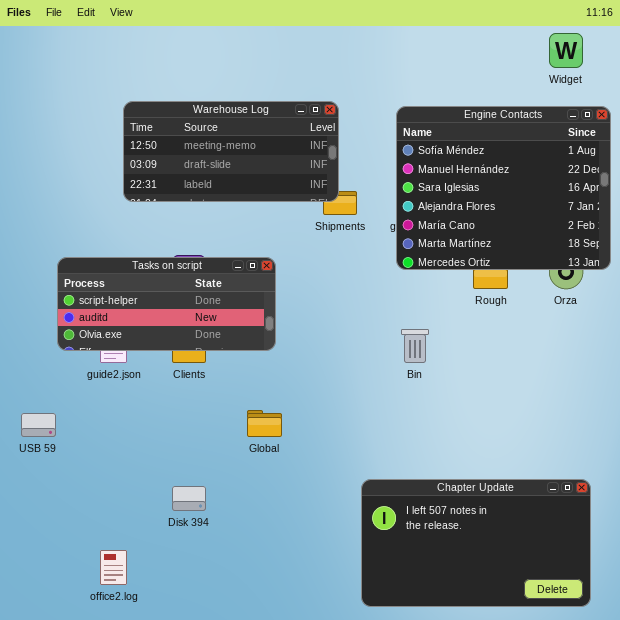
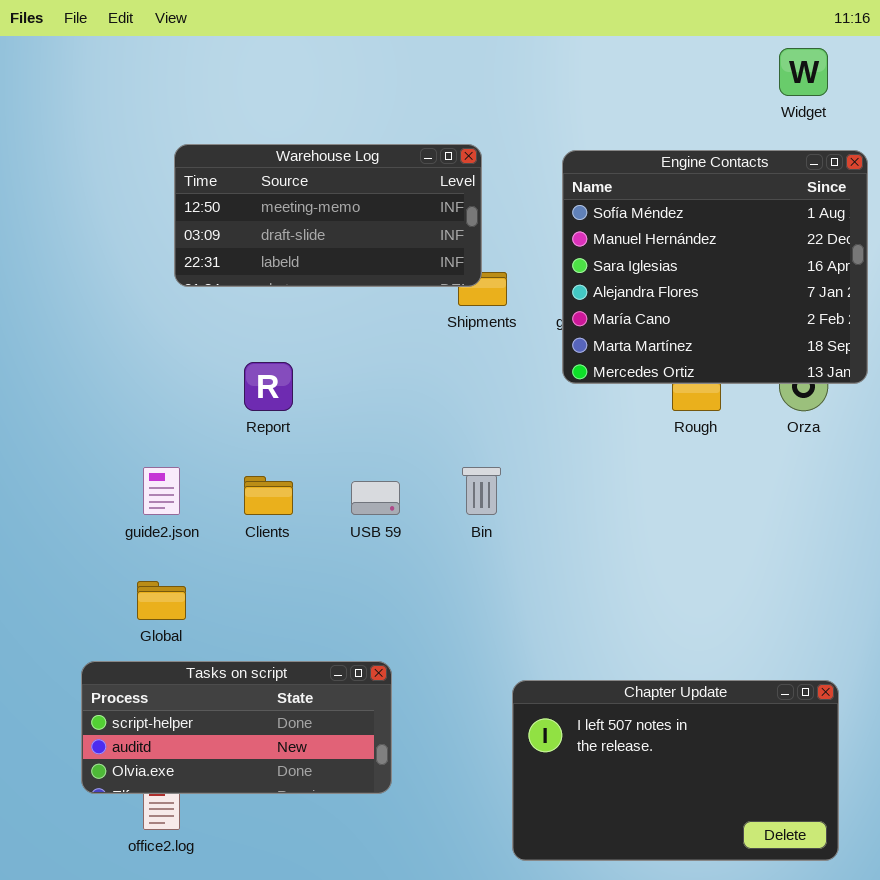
Tasks on script: [57,257,276,351] -> [81,661,392,794], moved
Bin: [401,329,429,363] -> [462,467,501,515], moved
Global: [247,410,282,437] -> [137,581,186,620], moved
USB 59: [21,413,56,437] -> [351,481,400,515], moved

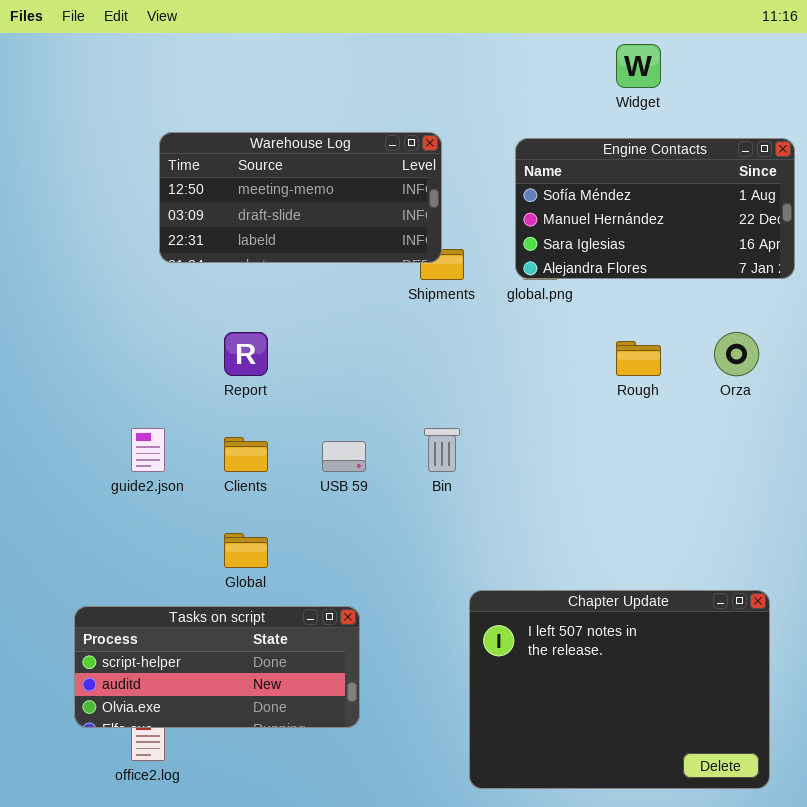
Widget: [779,48,828,96] -> [616,44,661,88], moved
Engine Contacts: [562,150,868,384] -> [515,138,795,279], resized
Global: [137,581,186,620] -> [224,533,268,568], moved
Chapter Update: [512,680,839,861] -> [469,590,770,789], resized

